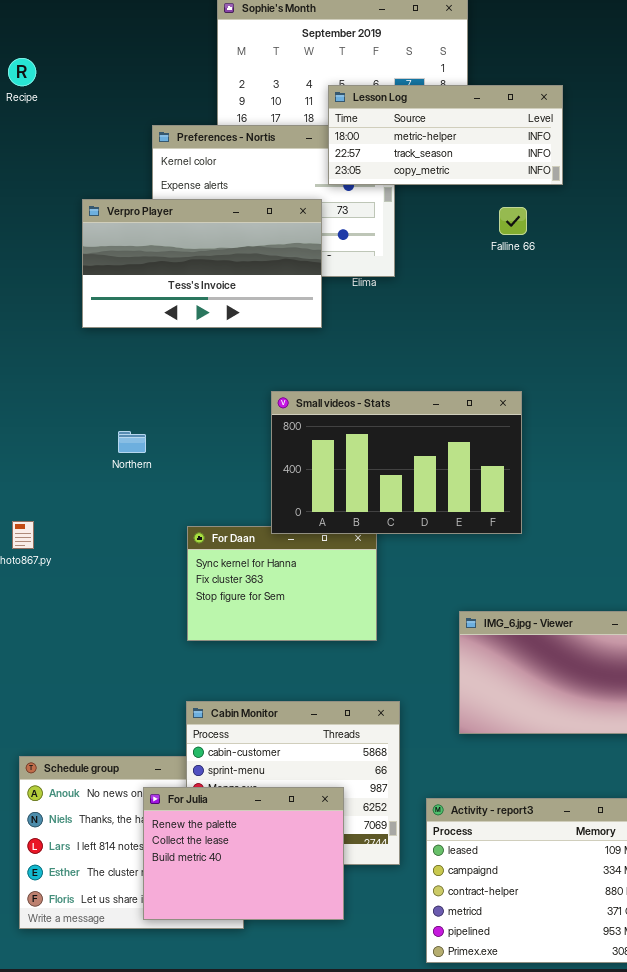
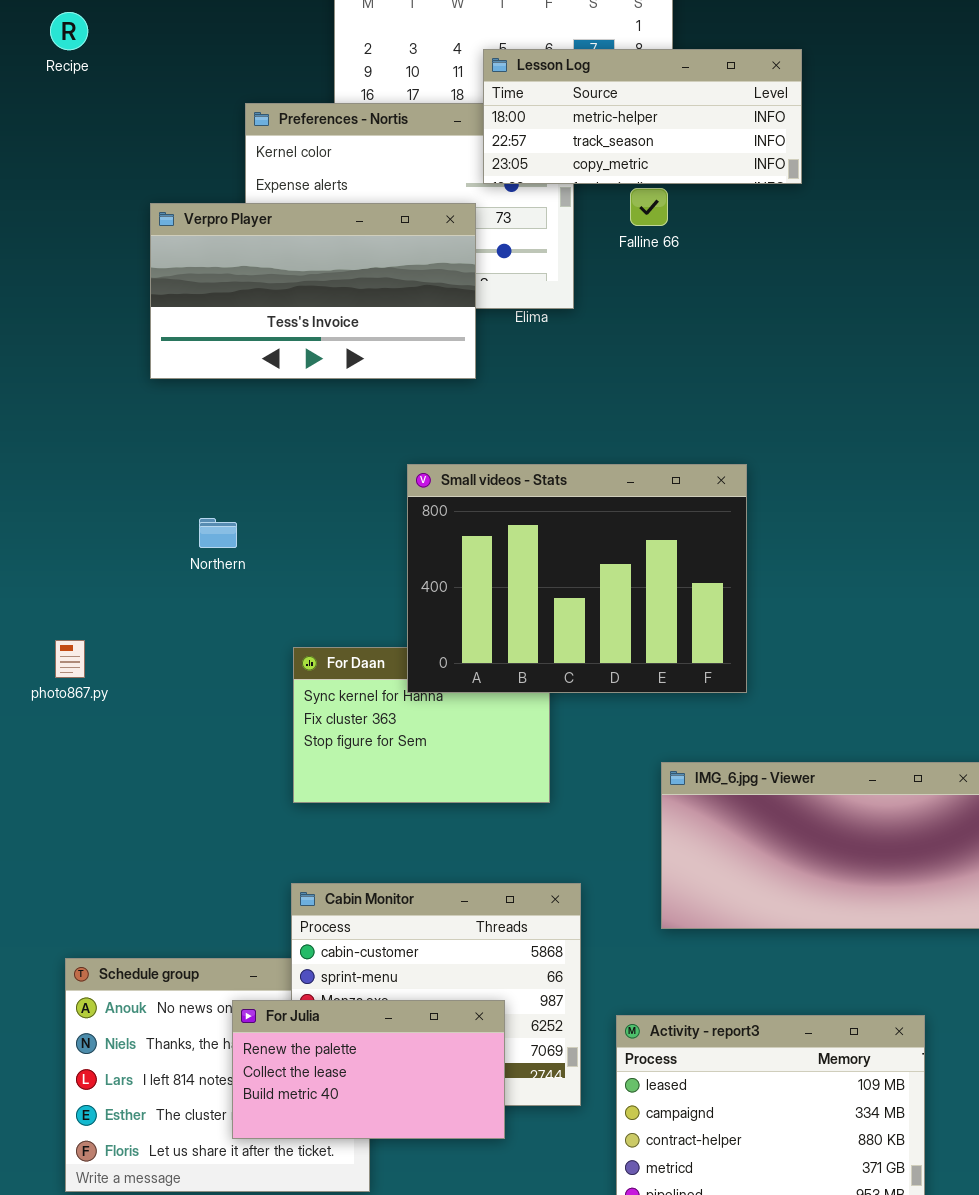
Falline 66: [499,207,527,235] -> [630,188,668,226], moved
Small videos - Stats: [271,391,522,534] -> [407,464,747,693], resized
For Julia: [143,787,344,920] -> [232,1000,505,1139], resized

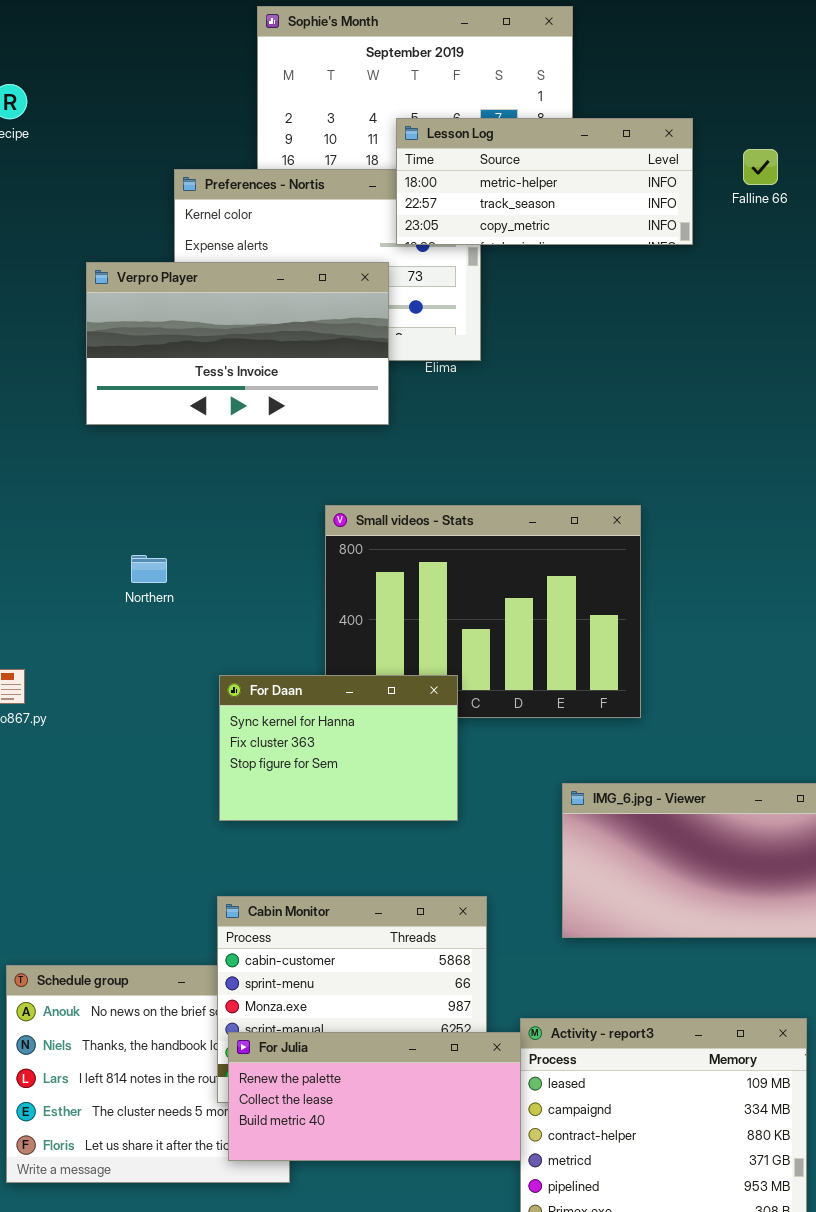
Falline 66: [630,188,668,226] -> [743,149,778,185], moved
For Daan: [293,647,550,803] -> [219,675,458,821], raised
For Julia: [232,1000,505,1139] -> [228,1032,521,1161], moved, resized

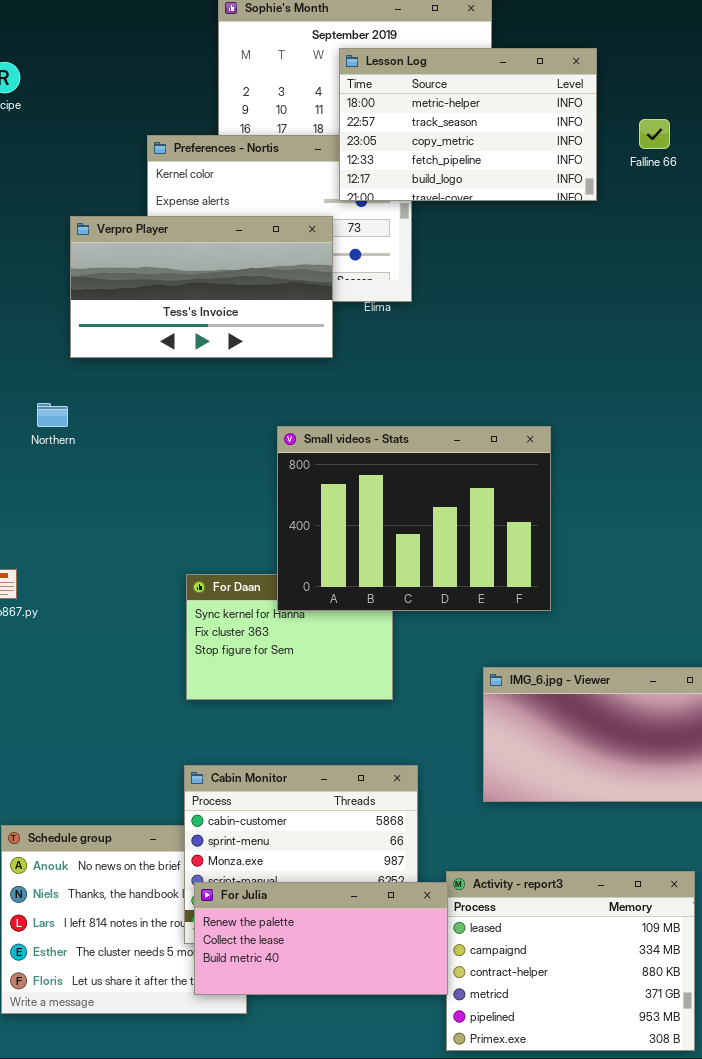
Lesson Log: [396,118,693,245] -> [339,48,597,201], resized
Small videos - Stats: [325,505,641,718] -> [277,426,551,611], raised
Northern: [131,555,167,583] -> [37,403,68,427], moved

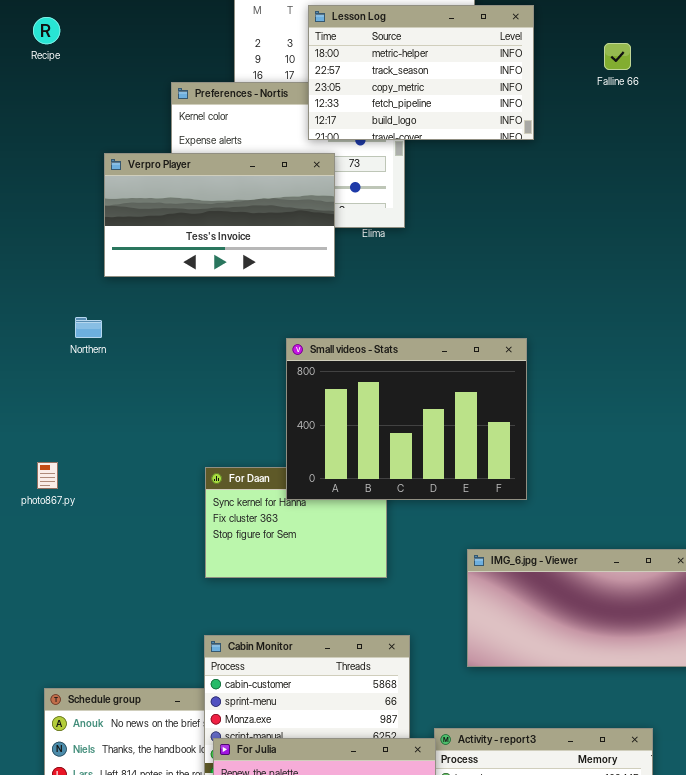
Lesson Log: [339,48,597,201] -> [308,5,534,140], moved
Falline 66: [639,119,670,149] -> [604,43,631,70], moved

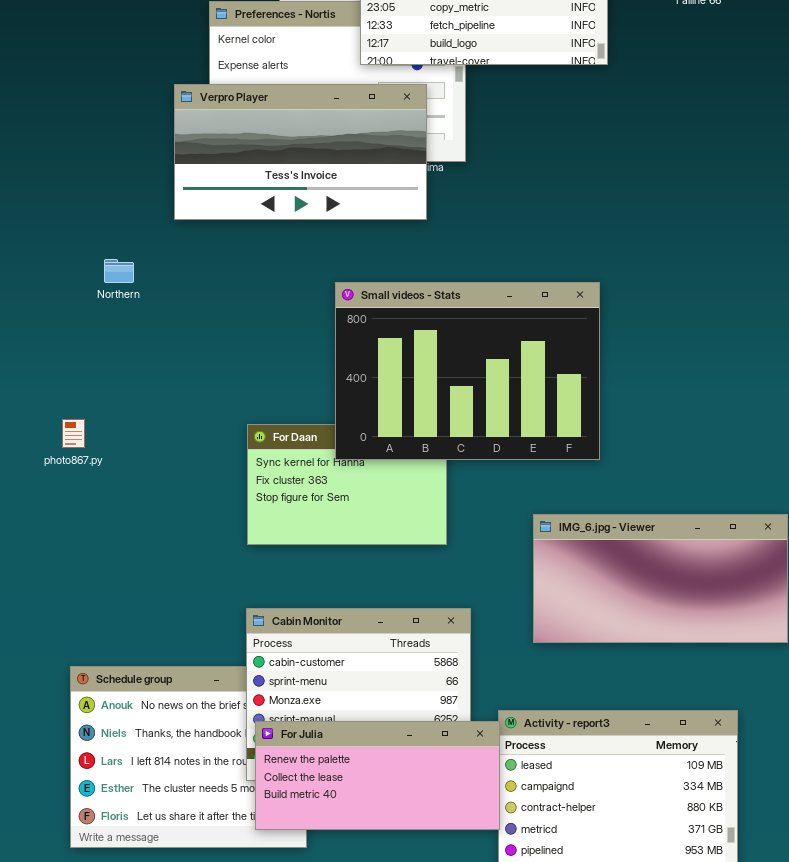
Verpro Player: [104,153,335,277] -> [174,84,427,220], moved

